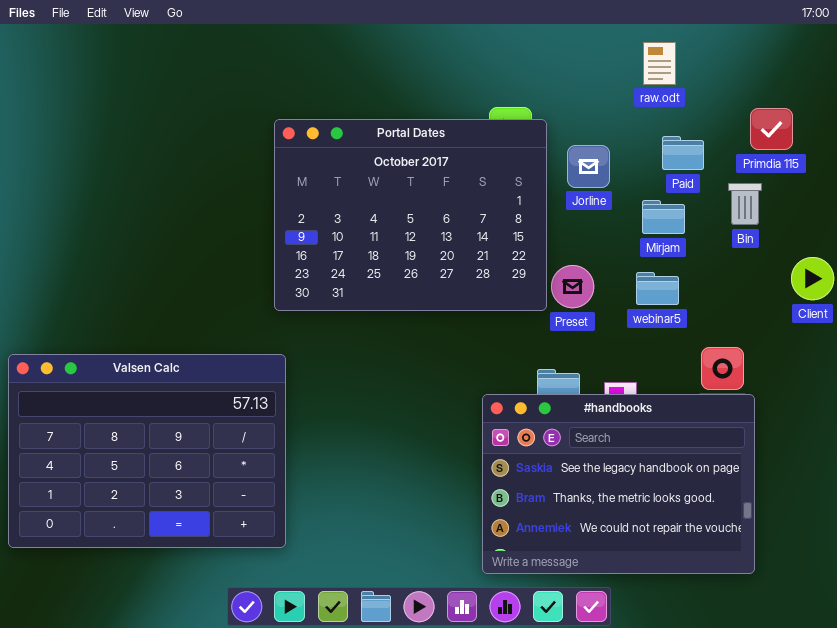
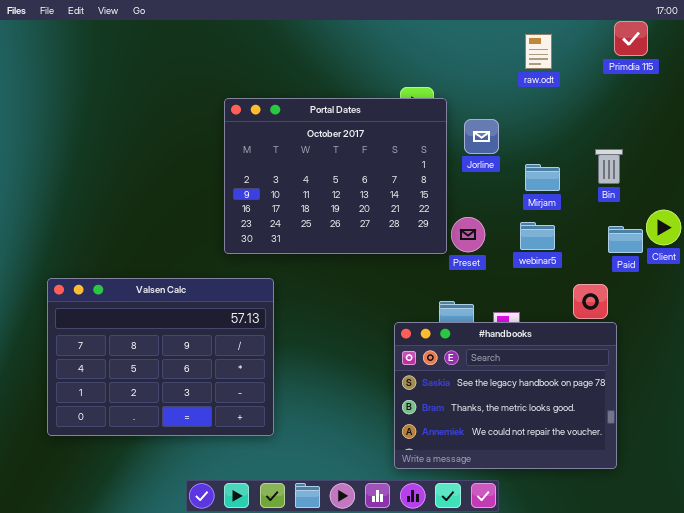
Primdia 115: [750,108,793,150] -> [614,21,648,56], moved
Paid: [662,136,704,170] -> [608,226,643,253], moved
Valsen Calc: [8,354,286,548] -> [47,278,274,436], moved

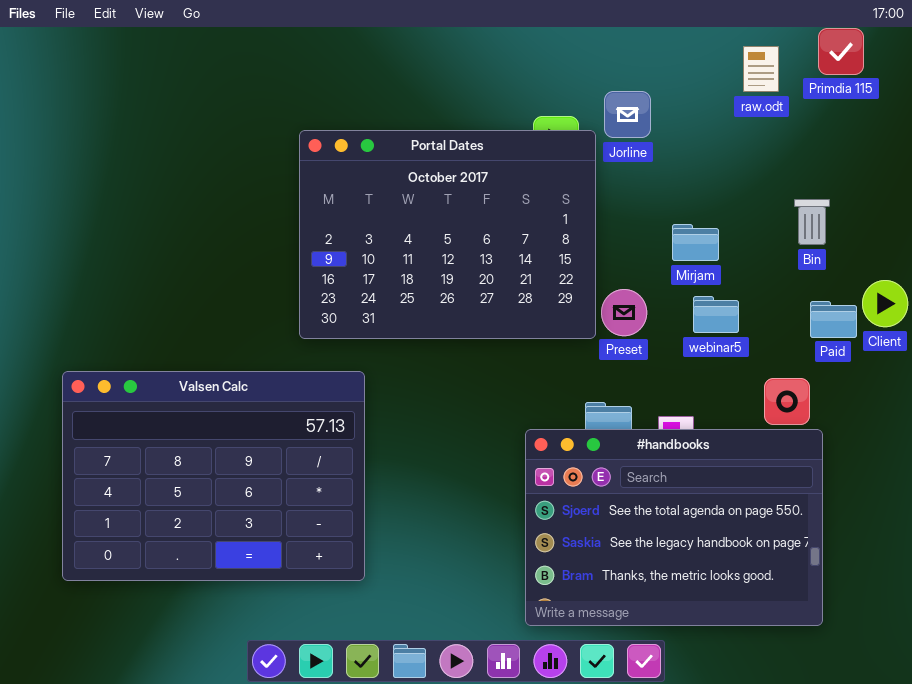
raw.odt: [525,34,552,69] -> [743,46,779,92], moved
Jorline: [464,119,499,154] -> [604,91,651,138], moved
Mirjam: [525,164,560,191] -> [672,224,719,261], moved
#handbooks: [394,322,617,469] -> [525,429,823,626], scrolled up 1 row

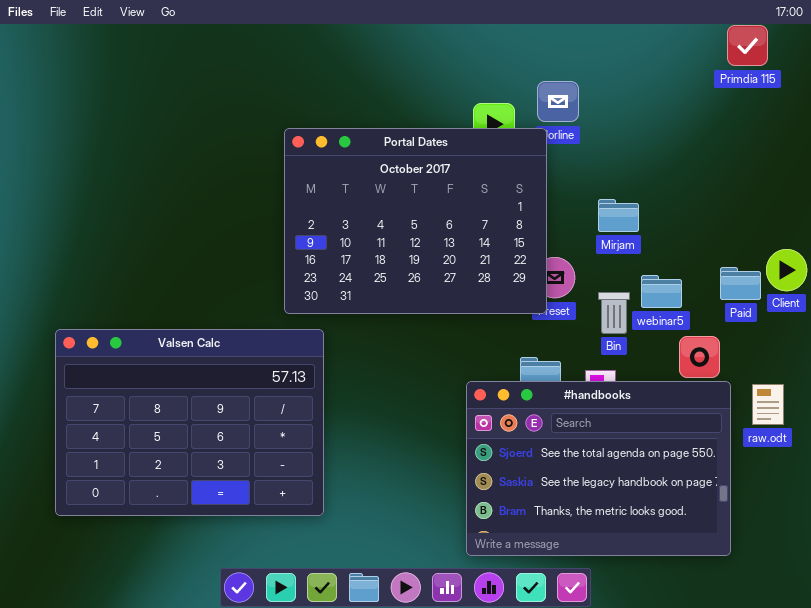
raw.odt: [743,46,779,92] -> [752,384,784,425], moved
Portal Dates: [299,130,596,339] -> [284,128,547,314], moved
Bin: [794,199,830,245] -> [598,292,630,334], moved
webinar5: [693,296,739,333] -> [641,275,682,308], moved

